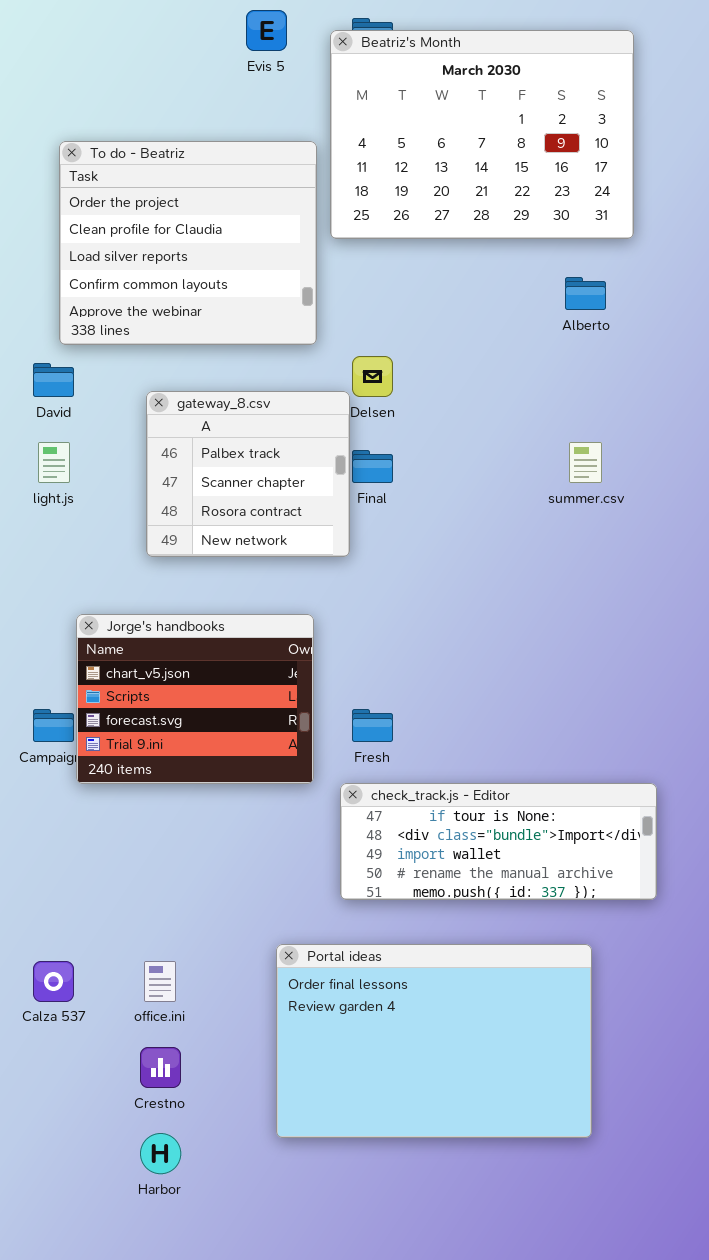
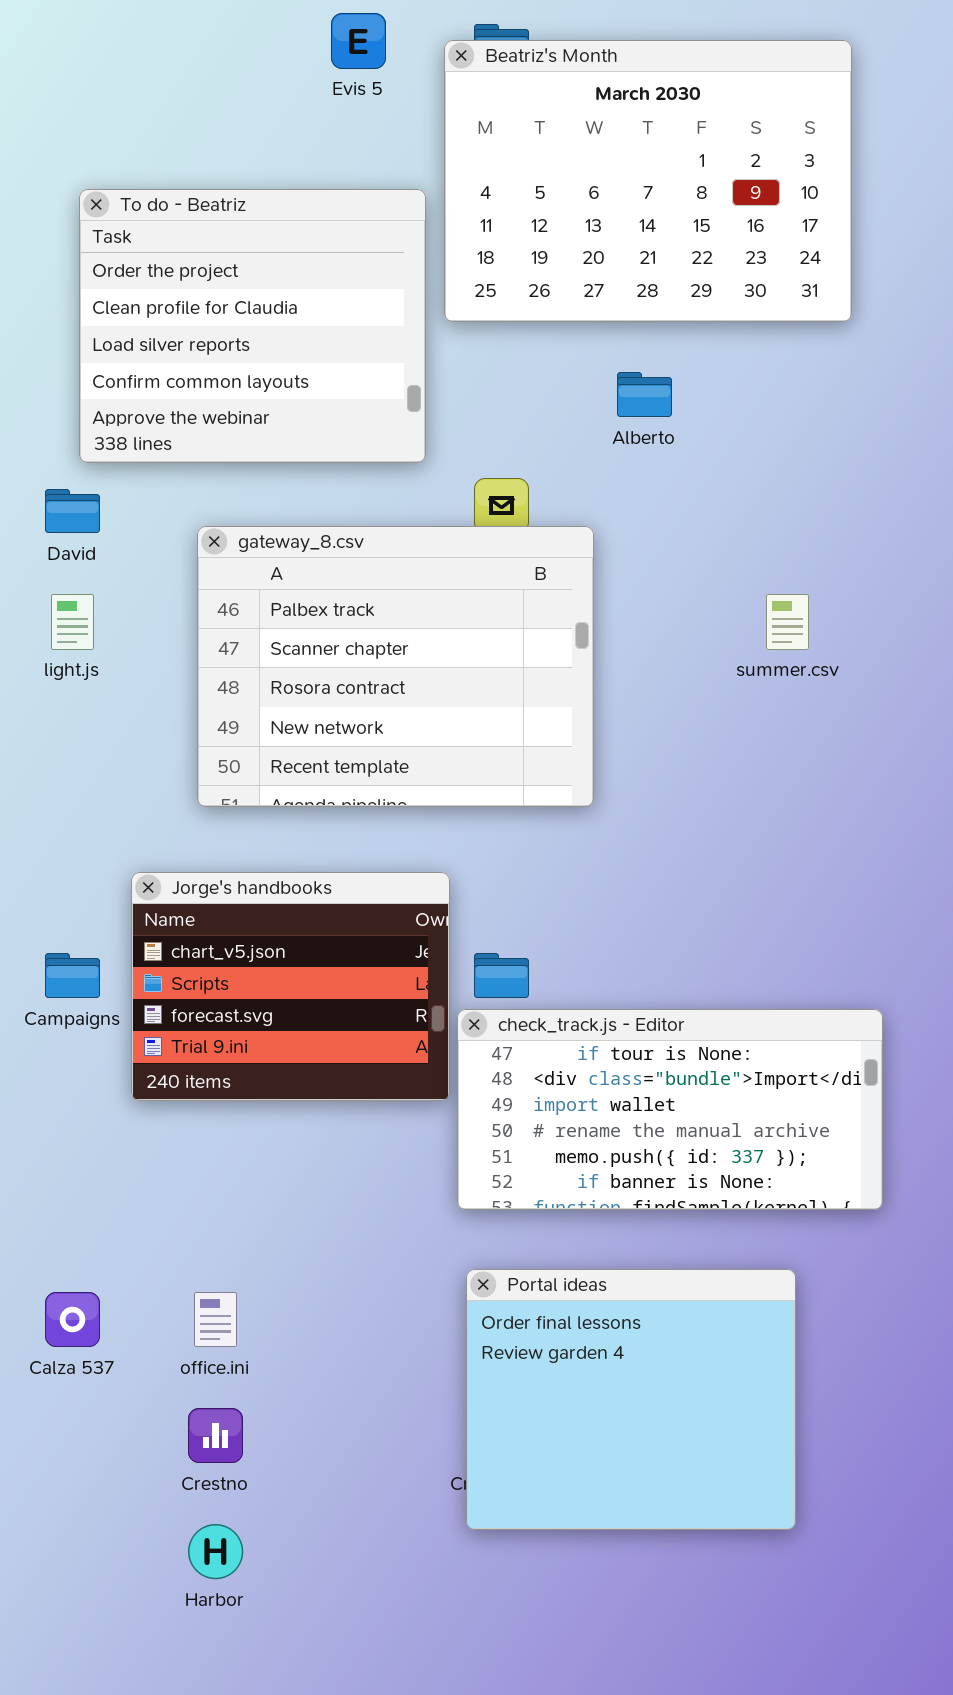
Alberto: [565,277,606,310] -> [617,372,672,417], moved
gateway_8.csv: [146,391,350,557] -> [197,526,594,807], resized
Jorge's handbooks: [76,614,314,784] -> [131,872,450,1101], moved
check_track.js - Editor: [340,783,657,900] -> [457,1009,883,1210], resized
Portal ideas: [276,944,592,1138] -> [466,1269,796,1530], resized

